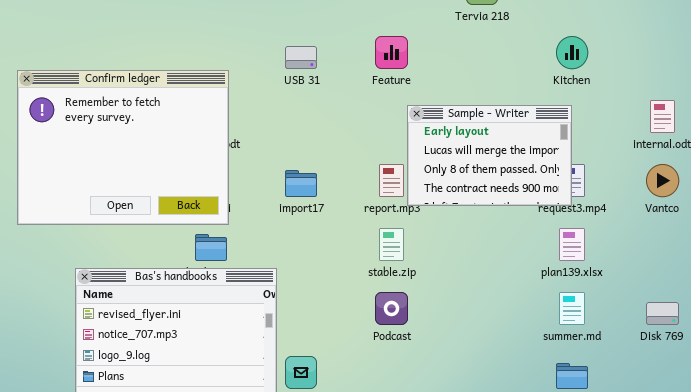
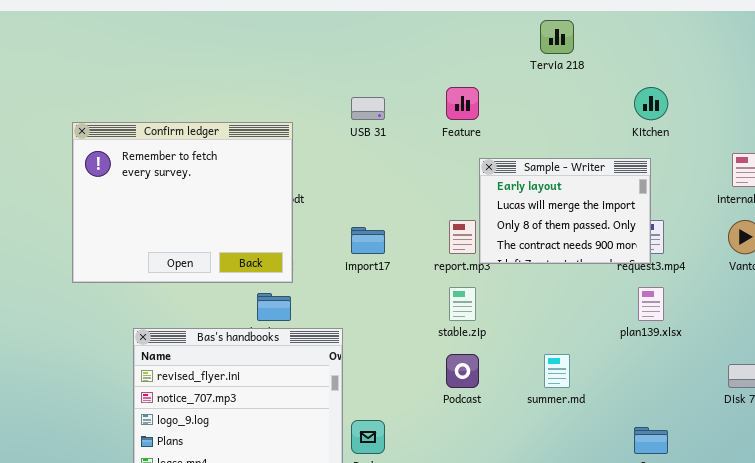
summer.md: [559,292,585,325] -> [544,354,570,388], moved

